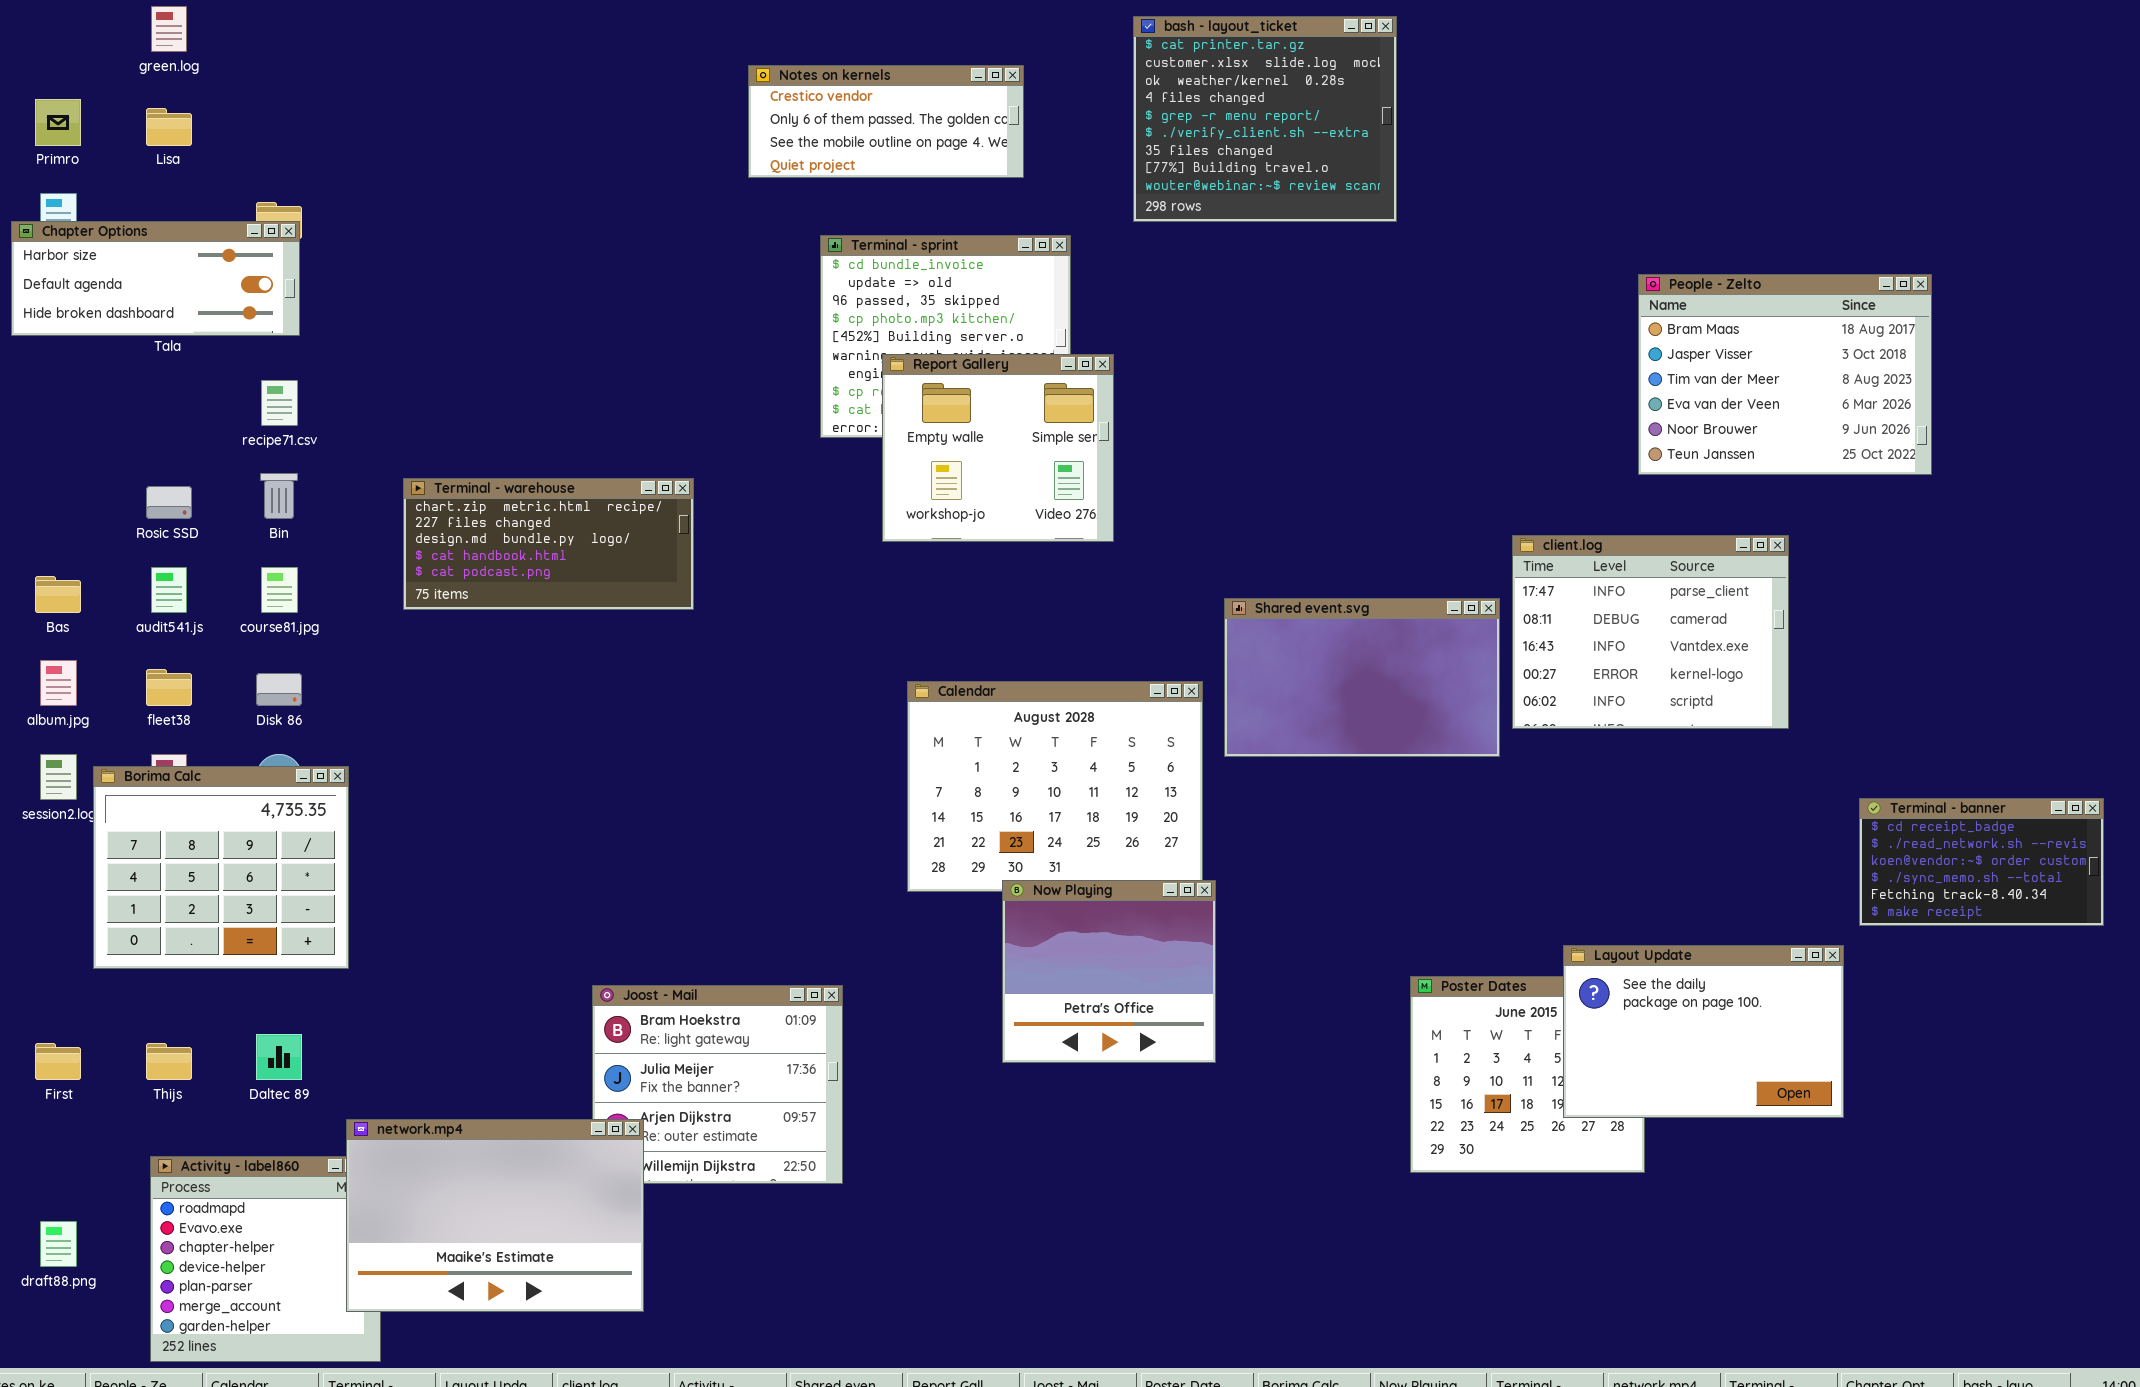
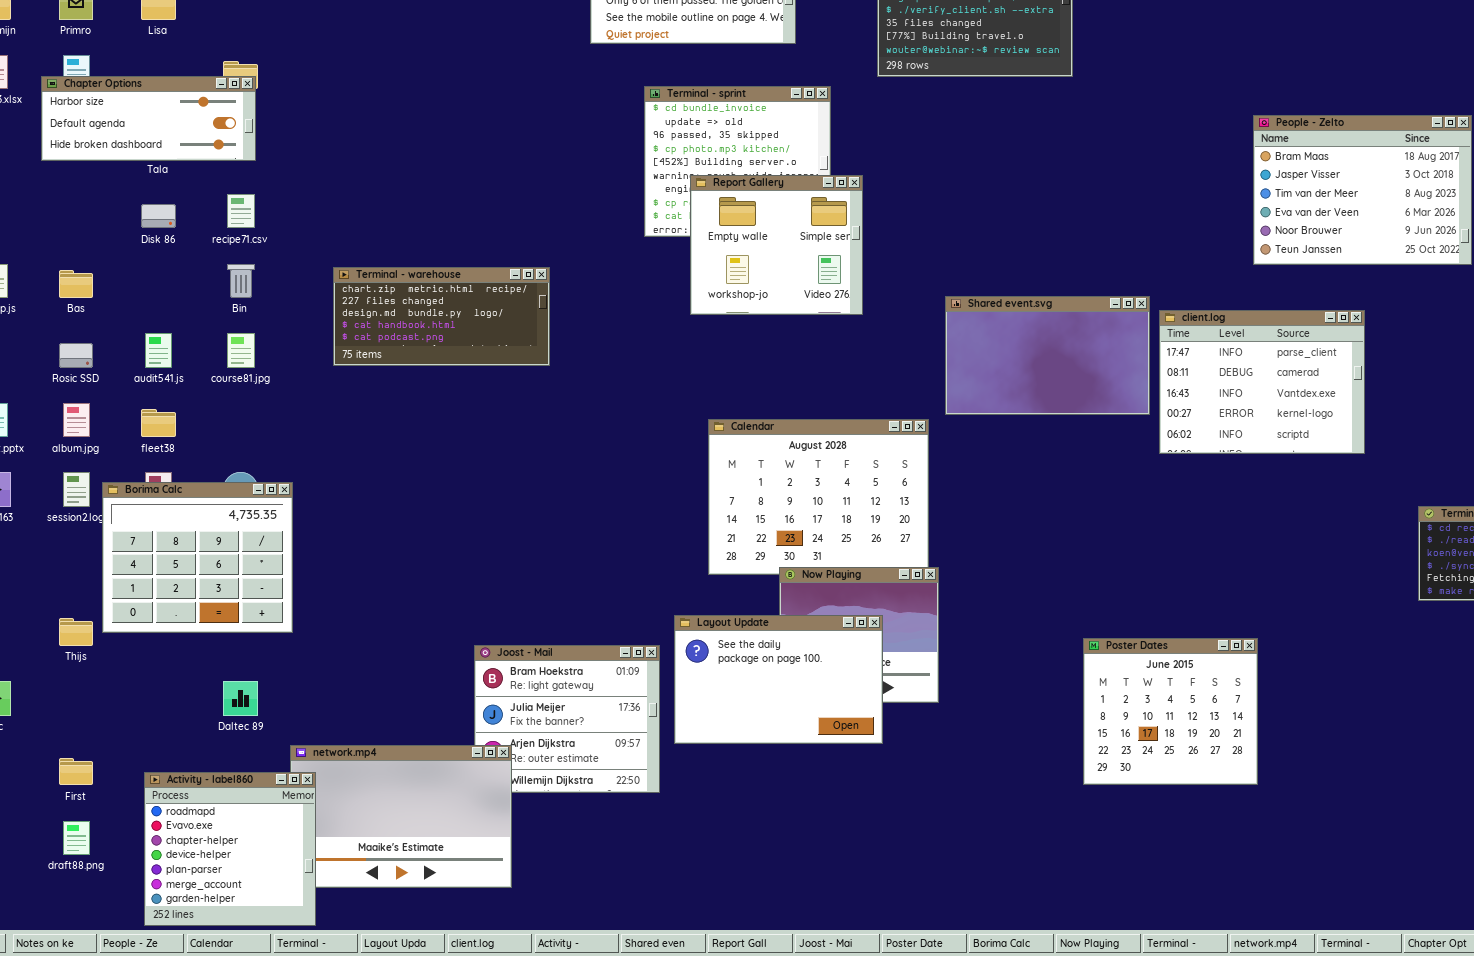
Rosic SSD: [146,486,192,519] -> [59,343,93,368], moved
Bas: [35,576,81,613] -> [59,270,93,298], moved
Shared event.svg: [1224,598,1500,757] -> [945,296,1150,415], moved
Disk 86: [256,673,302,706] -> [141,204,176,228], moved
Layout Update: [1563,945,1844,1118] -> [674,615,883,744], moved
First: [35,1043,81,1080] -> [59,758,93,785], moved
Thijs: [146,1043,192,1080] -> [59,618,93,646], moved
Activity - label860: [150,1156,381,1362] -> [144,772,316,926], raised

